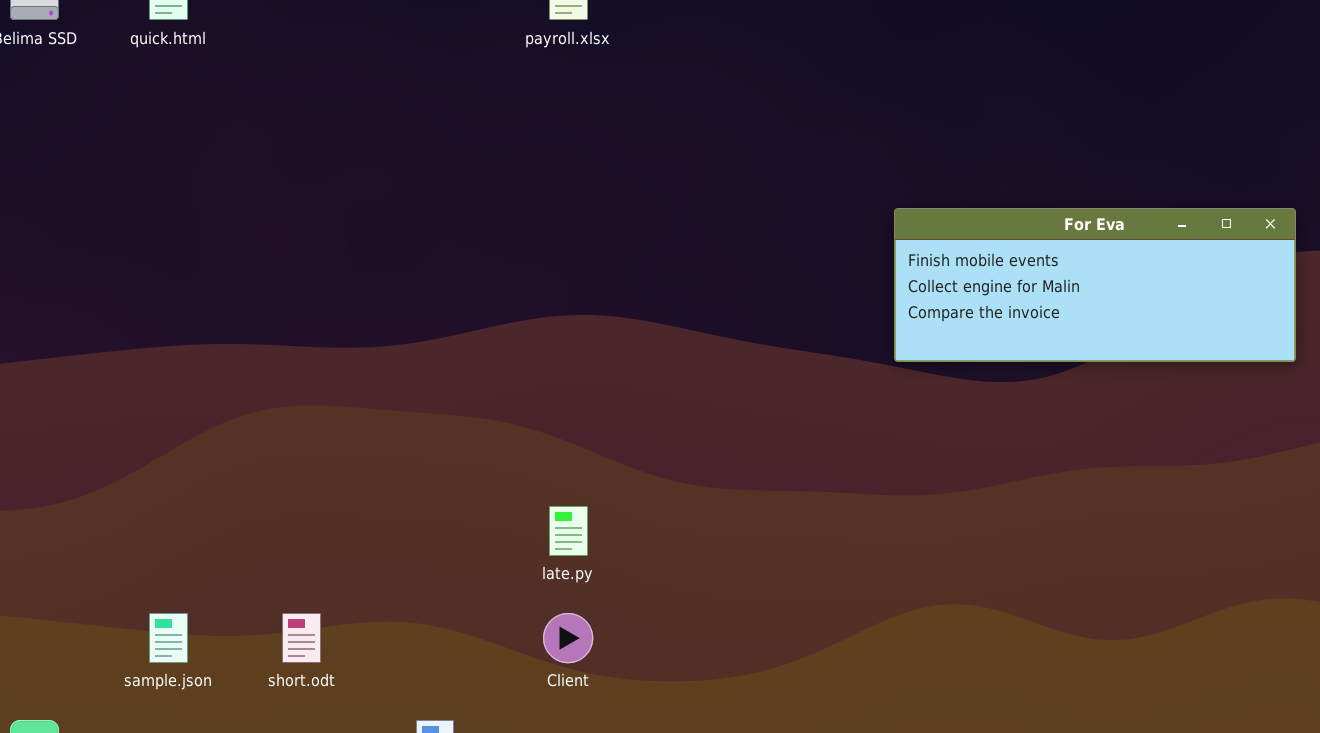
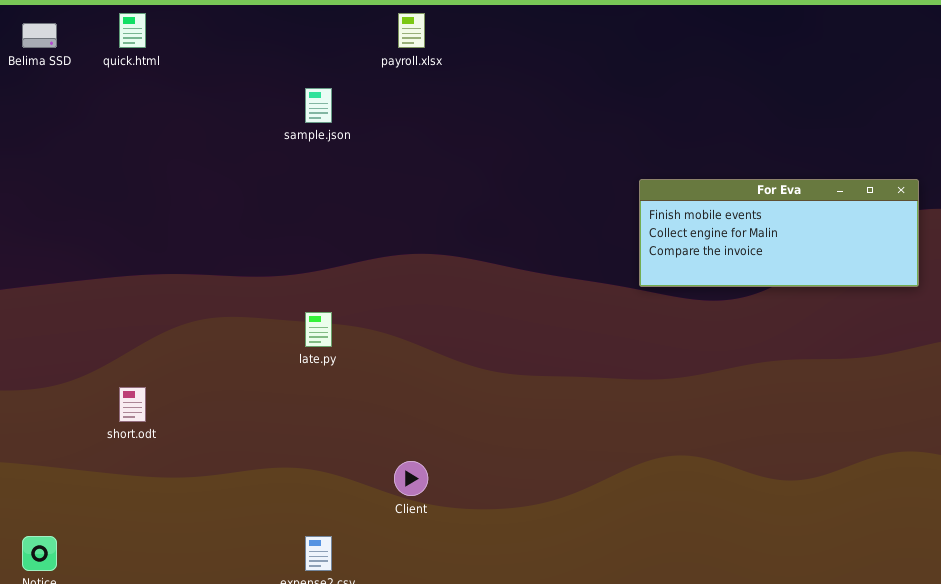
late.py: [549,506,588,556] -> [305,312,332,347], moved
sample.json: [149,613,188,663] -> [305,88,332,123], moved
short.odt: [282,613,321,663] -> [119,387,146,422], moved

